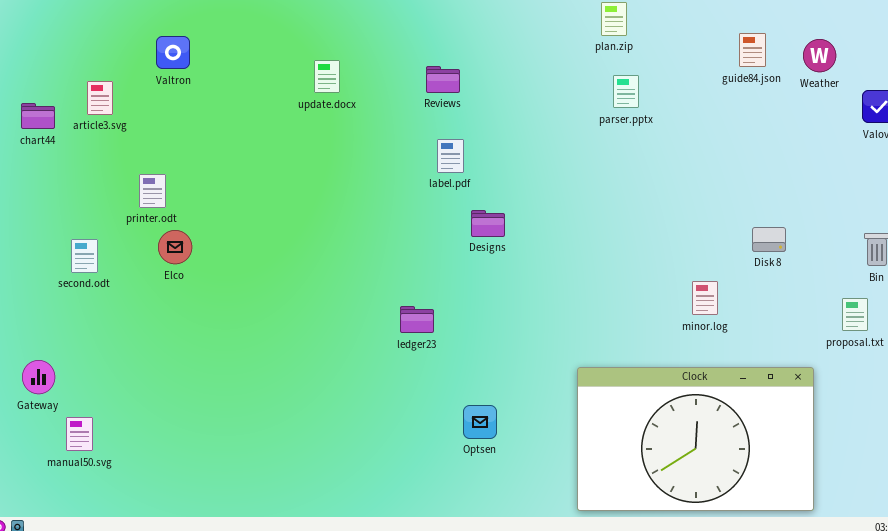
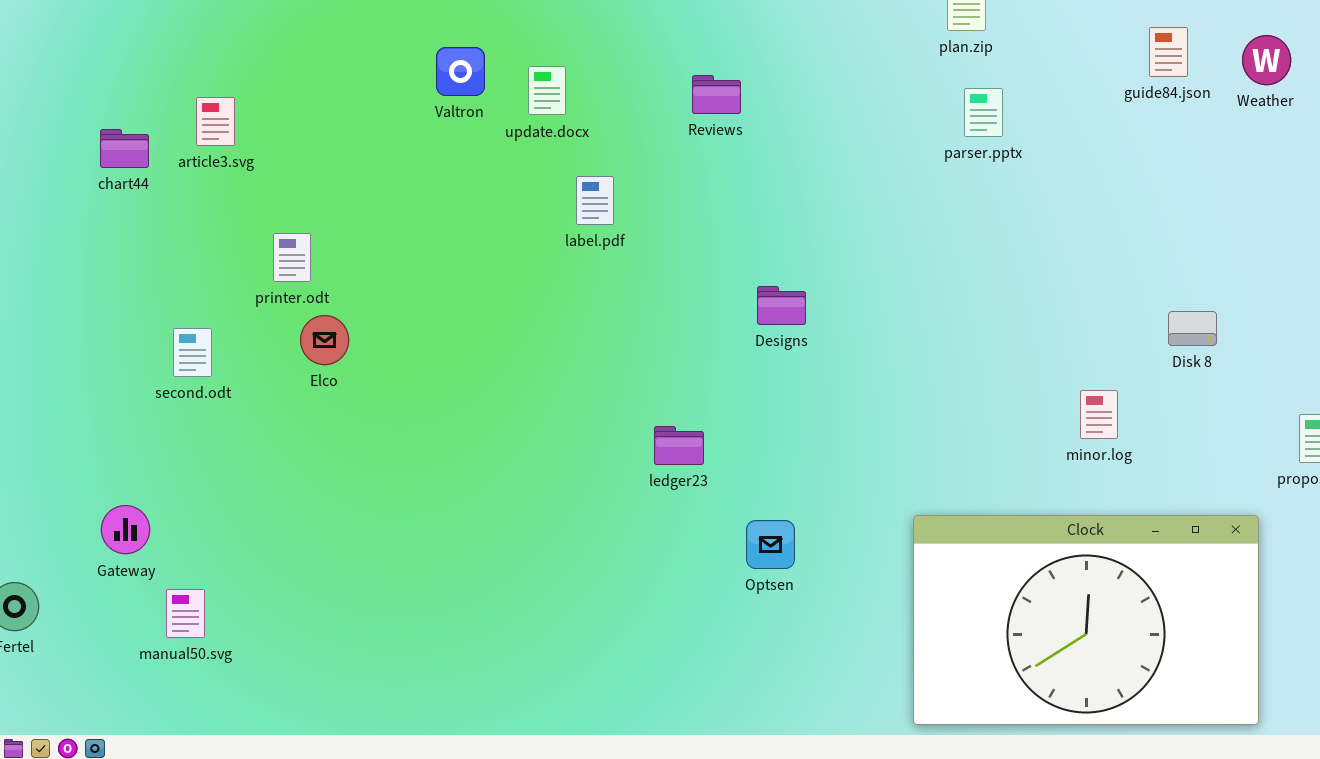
Valtron: [156,36,190,69] -> [436,47,485,96], moved
label.pdf: [437,139,464,173] -> [576,176,614,225], moved
Optsen: [463,405,497,439] -> [746,520,795,569], moved

